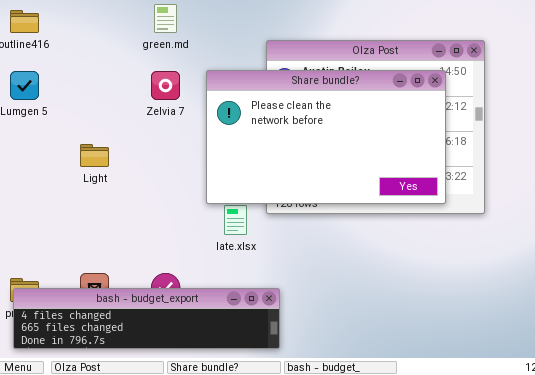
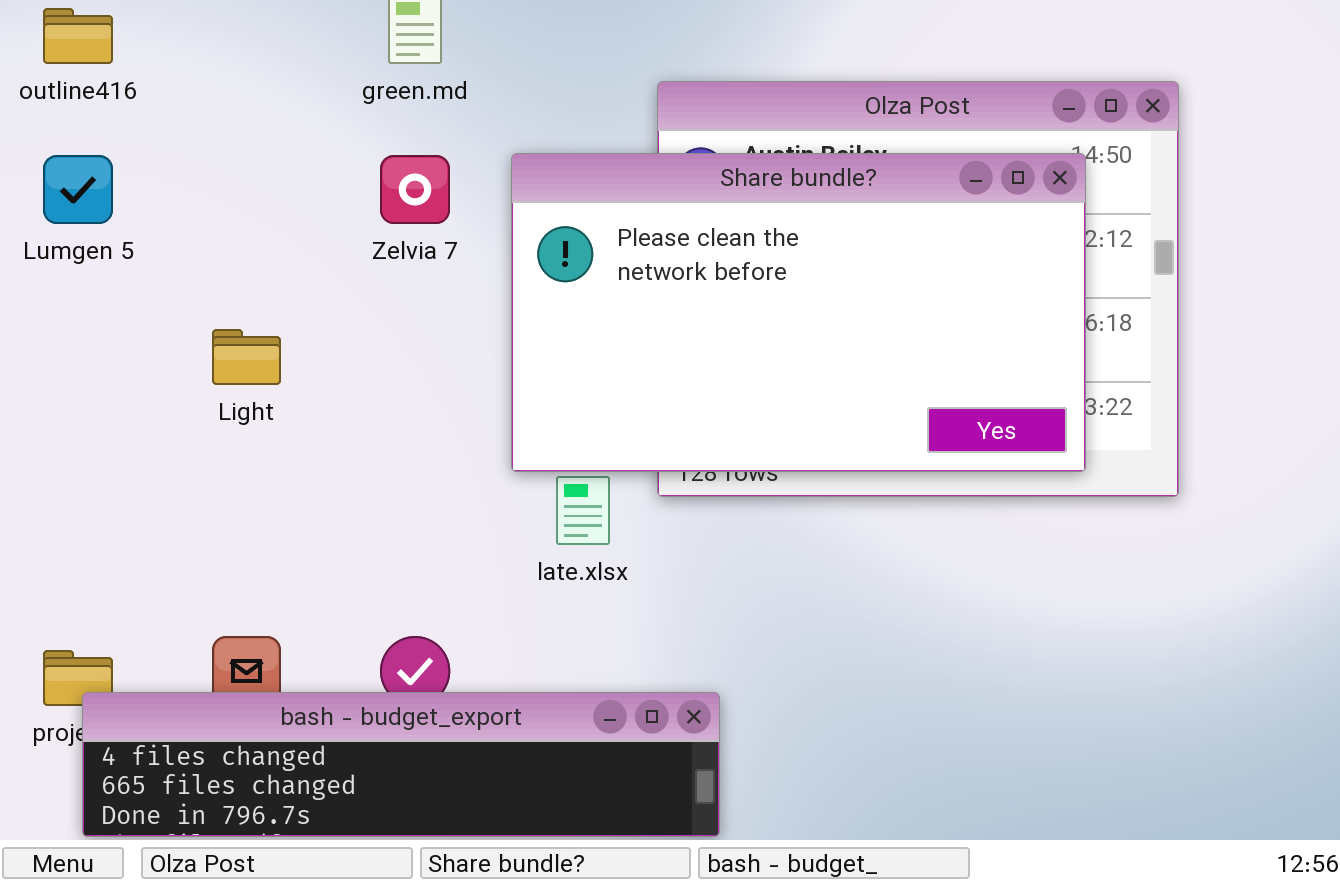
bash - budget_export: [13,288,280,349] -> [82,692,720,837], moved

